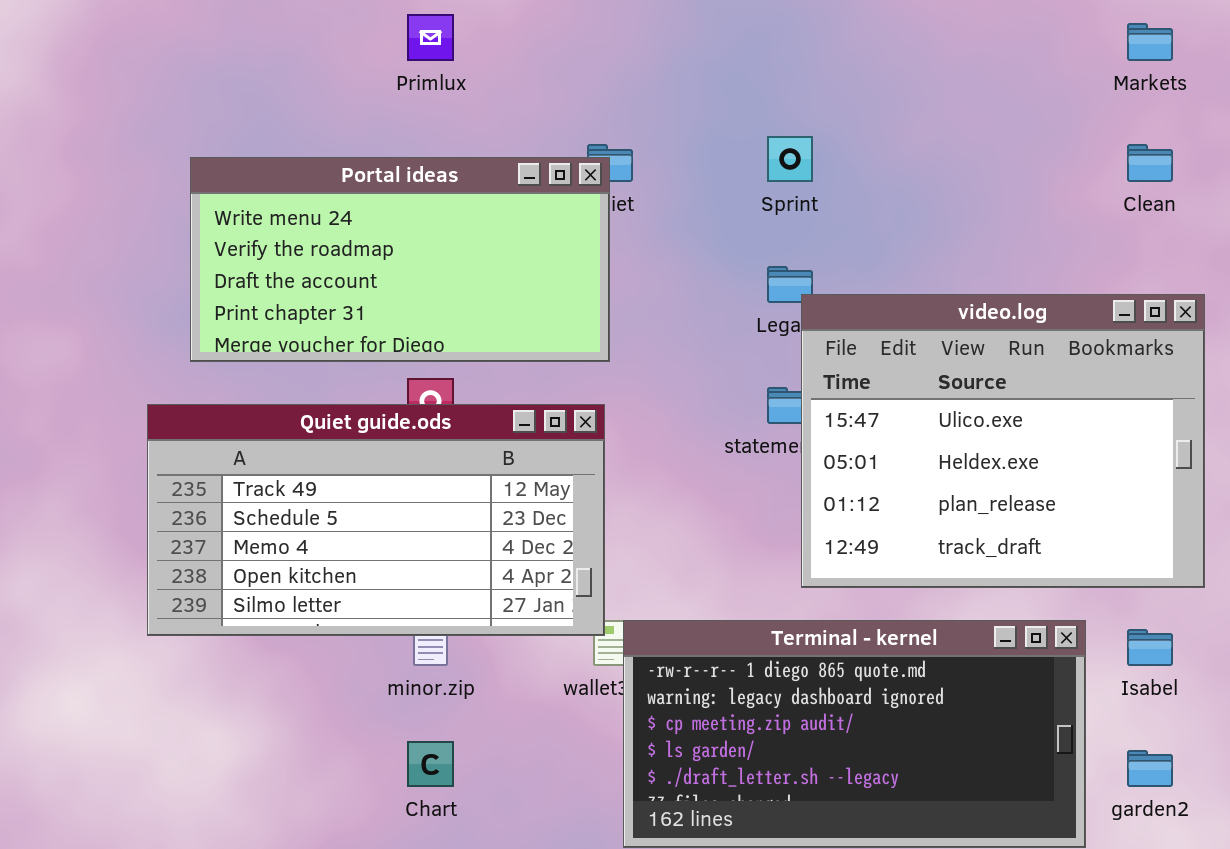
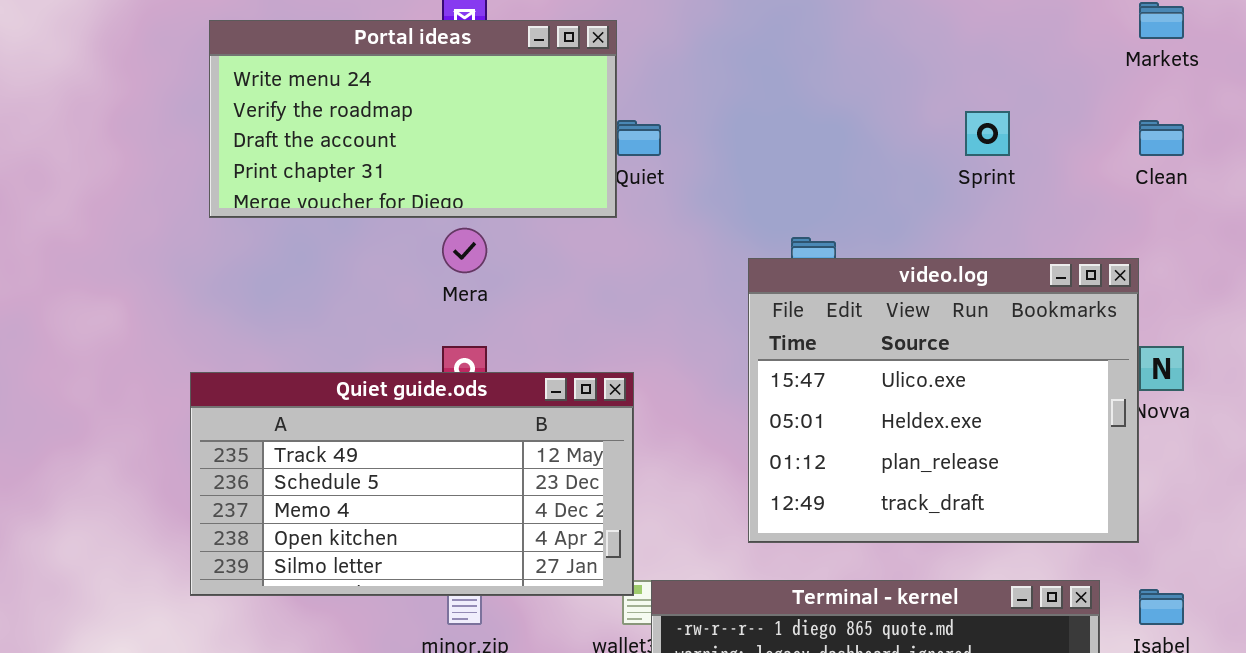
Sprint: [767,136,813,182] -> [965,111,1010,156], moved
Portal ideas: [190,157,610,362] -> [209,20,617,218], moved
video.log: [801,294,1205,588] -> [748,258,1139,543], moved

